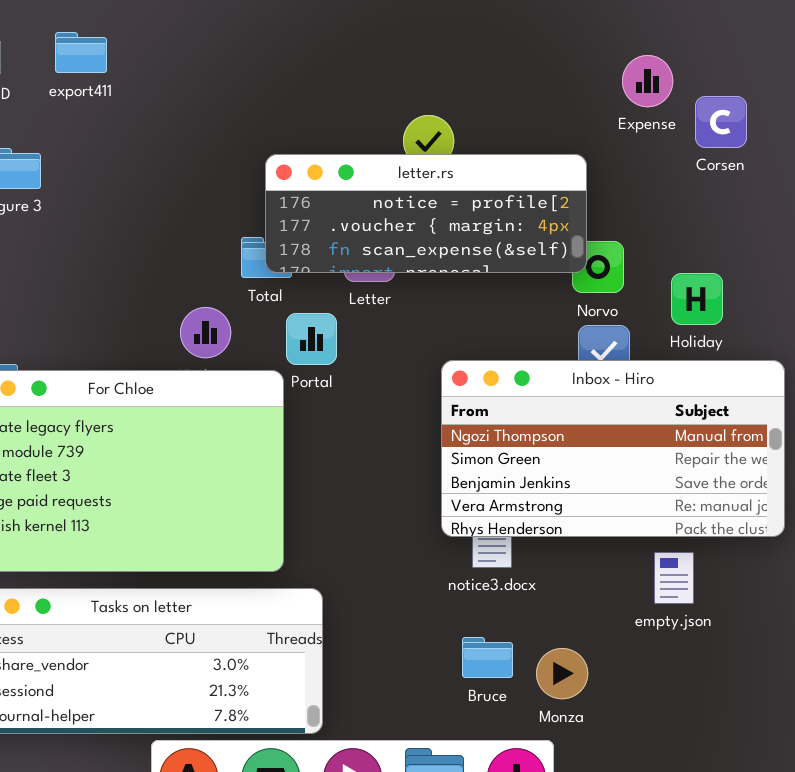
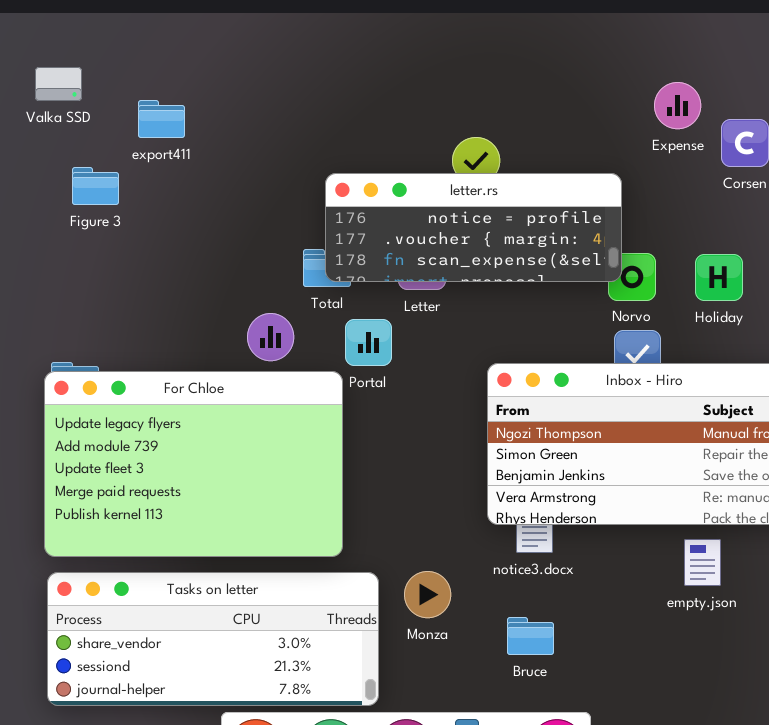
export411: [55,32,107,73] -> [138,100,185,138], moved
Holiday: [671,273,723,325] -> [695,254,743,301], moved
Monza: [536,648,588,699] -> [404,571,451,618], moved

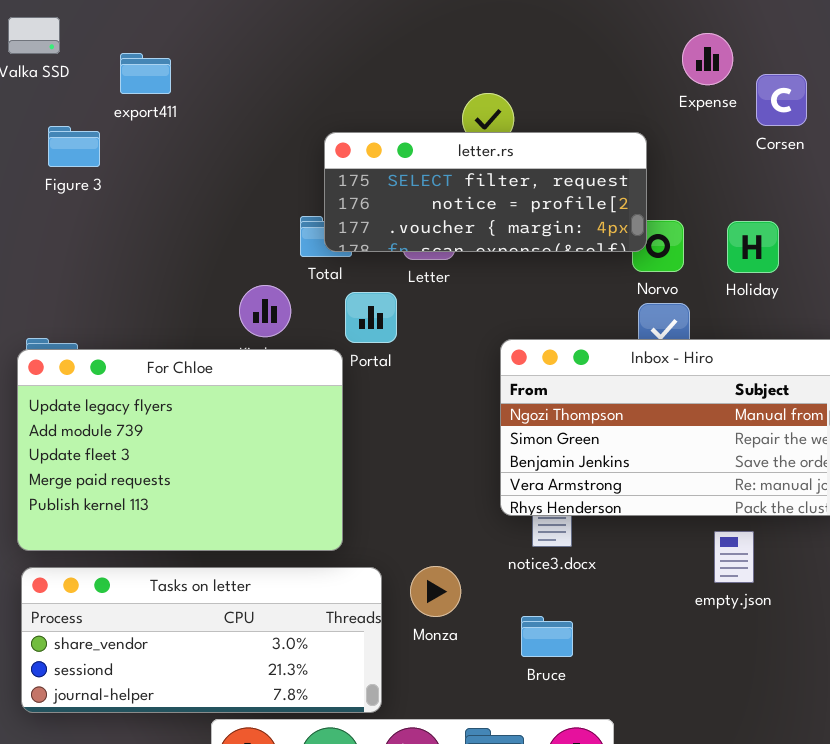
letter.rs: [325,173,622,282] -> [324,132,647,252], scrolled up 1 row

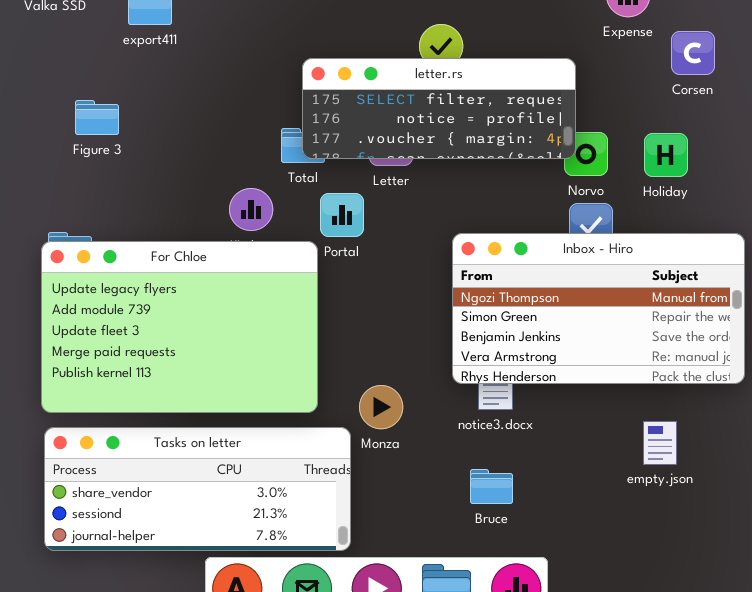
Corsen: [756,74,807,126] -> [671,31,715,75], moved
Figure 3: [48,126,100,167] -> [75,100,119,135], moved
empty.json: [714,531,754,583] -> [643,421,677,465], moved
Monza: [410,566,461,617] -> [359,385,403,429], moved

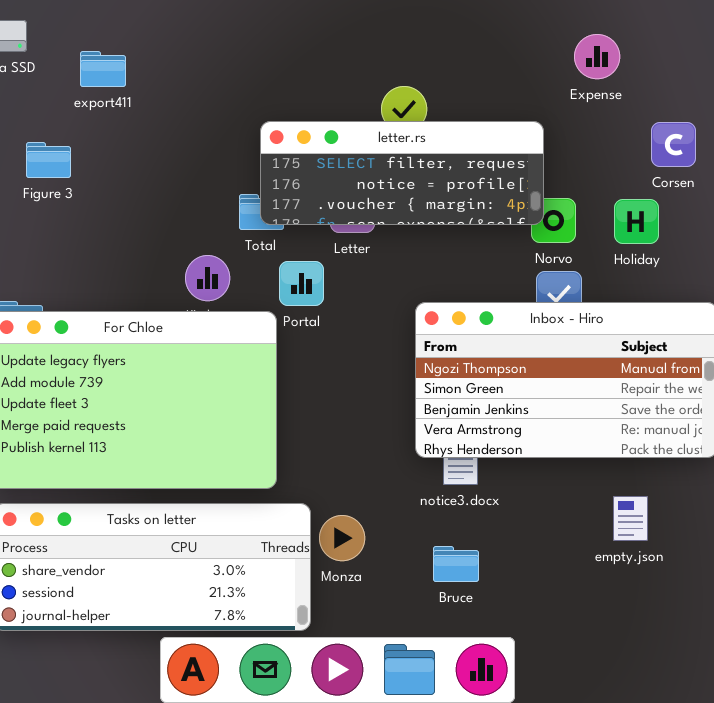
Corsen: [671,31,715,75] -> [651,122,696,167], moved
Figure 3: [75,100,119,135] -> [26,142,71,178], moved
Monza: [359,385,403,429] -> [319,515,365,561], moved

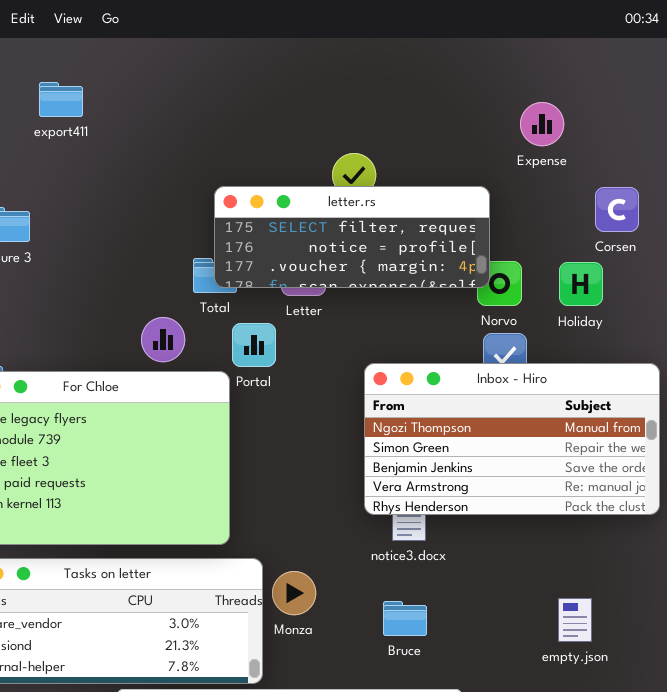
export411: [80,51,126,87] -> [39,82,83,117], moved
empty.json: [613,496,648,541] -> [558,598,592,642], moved

